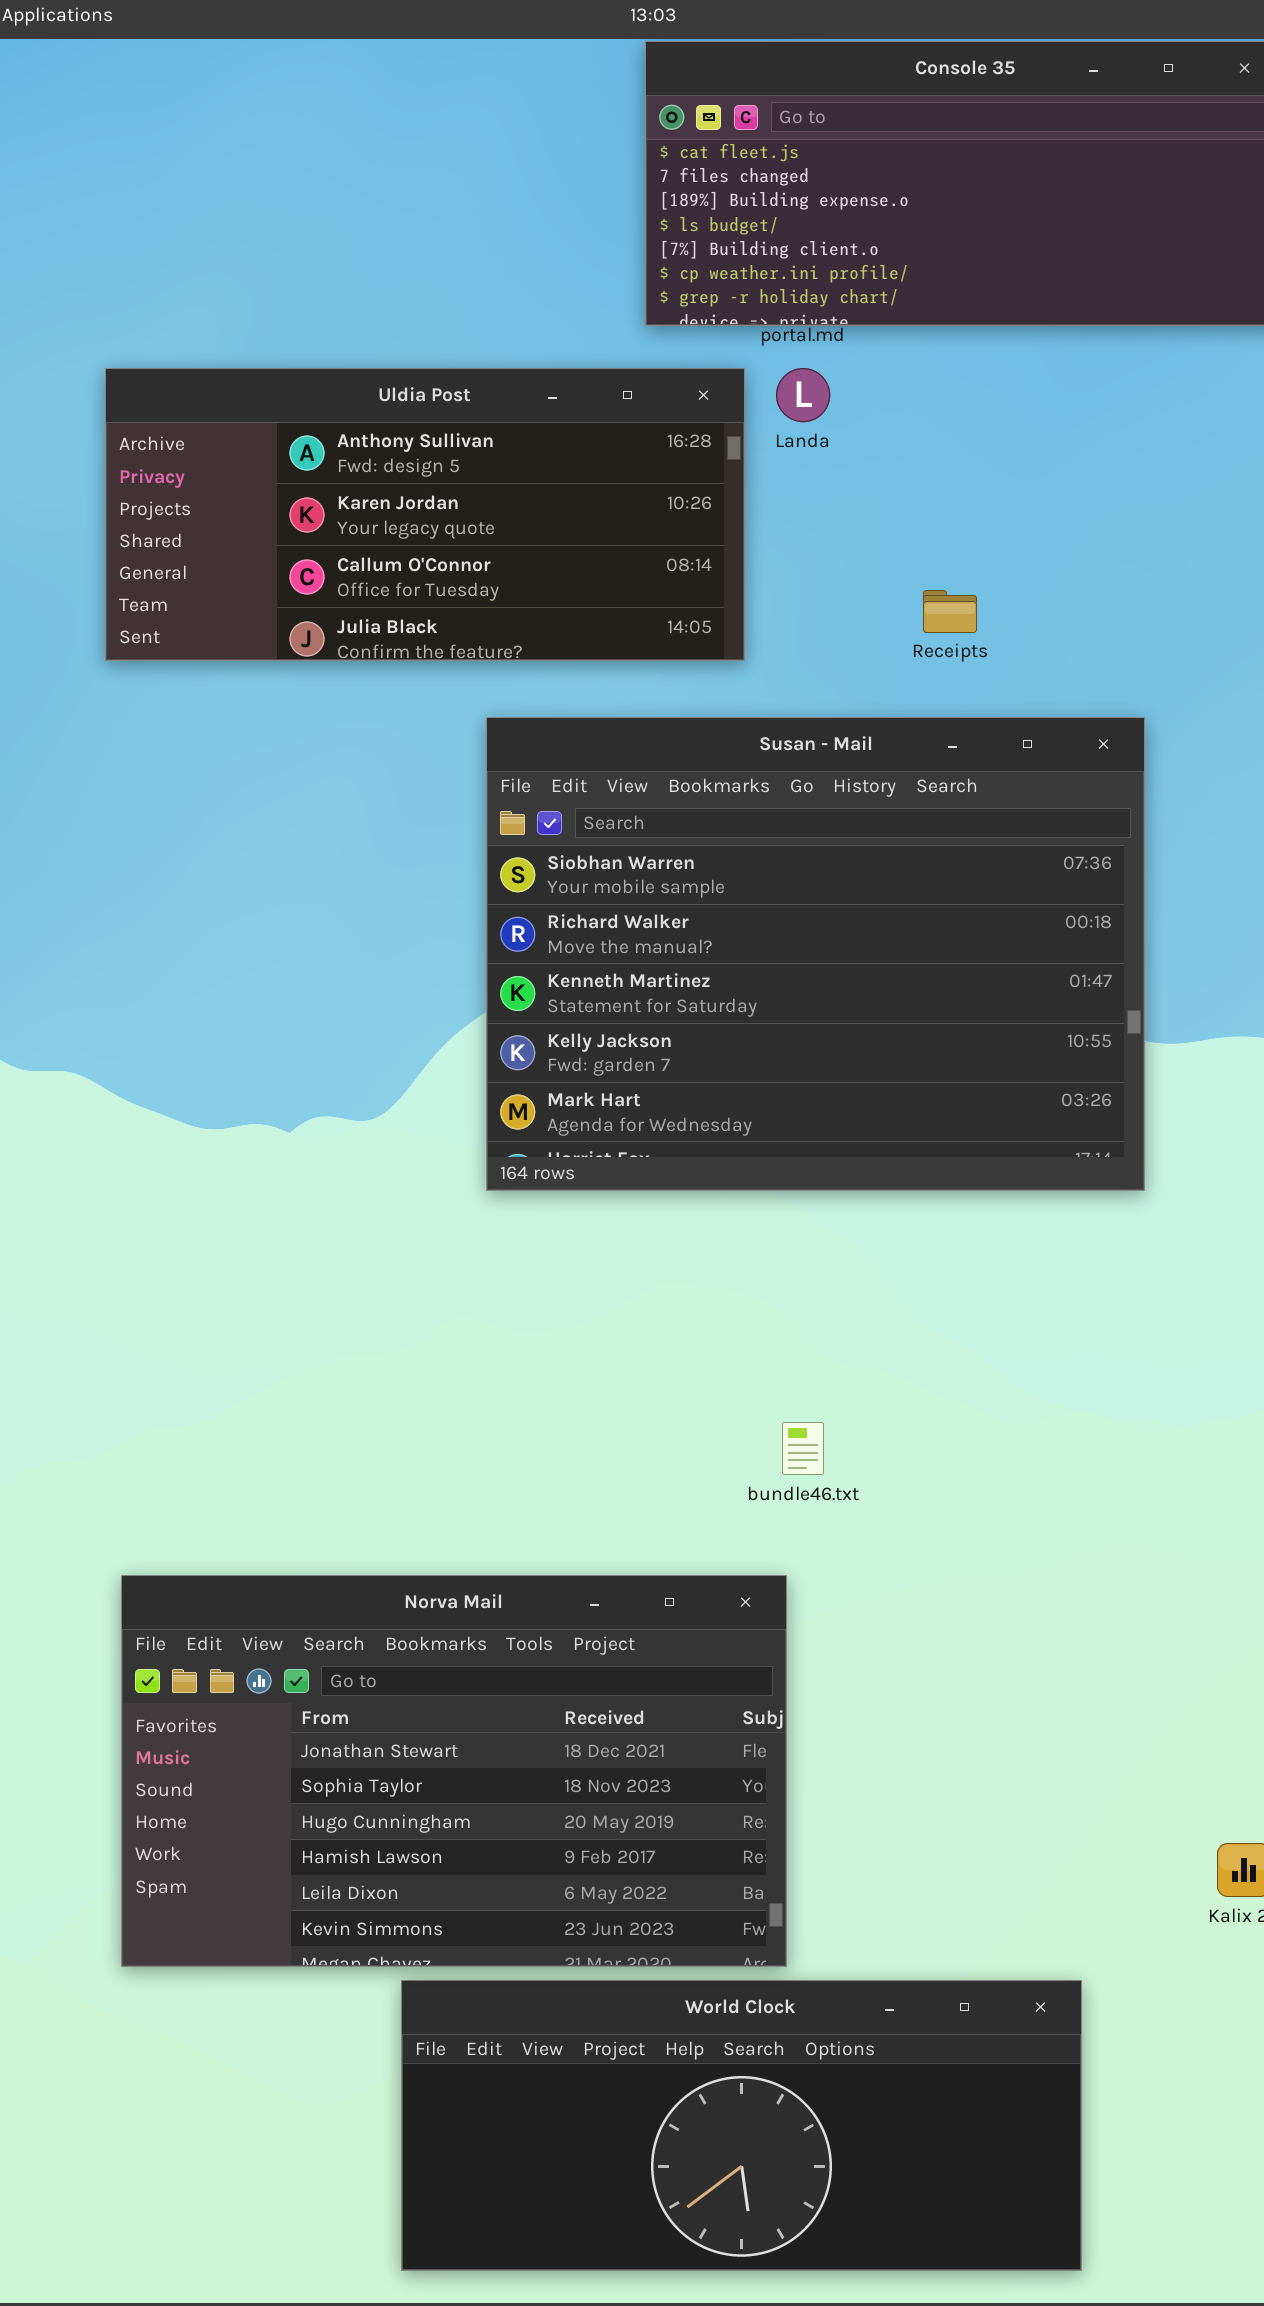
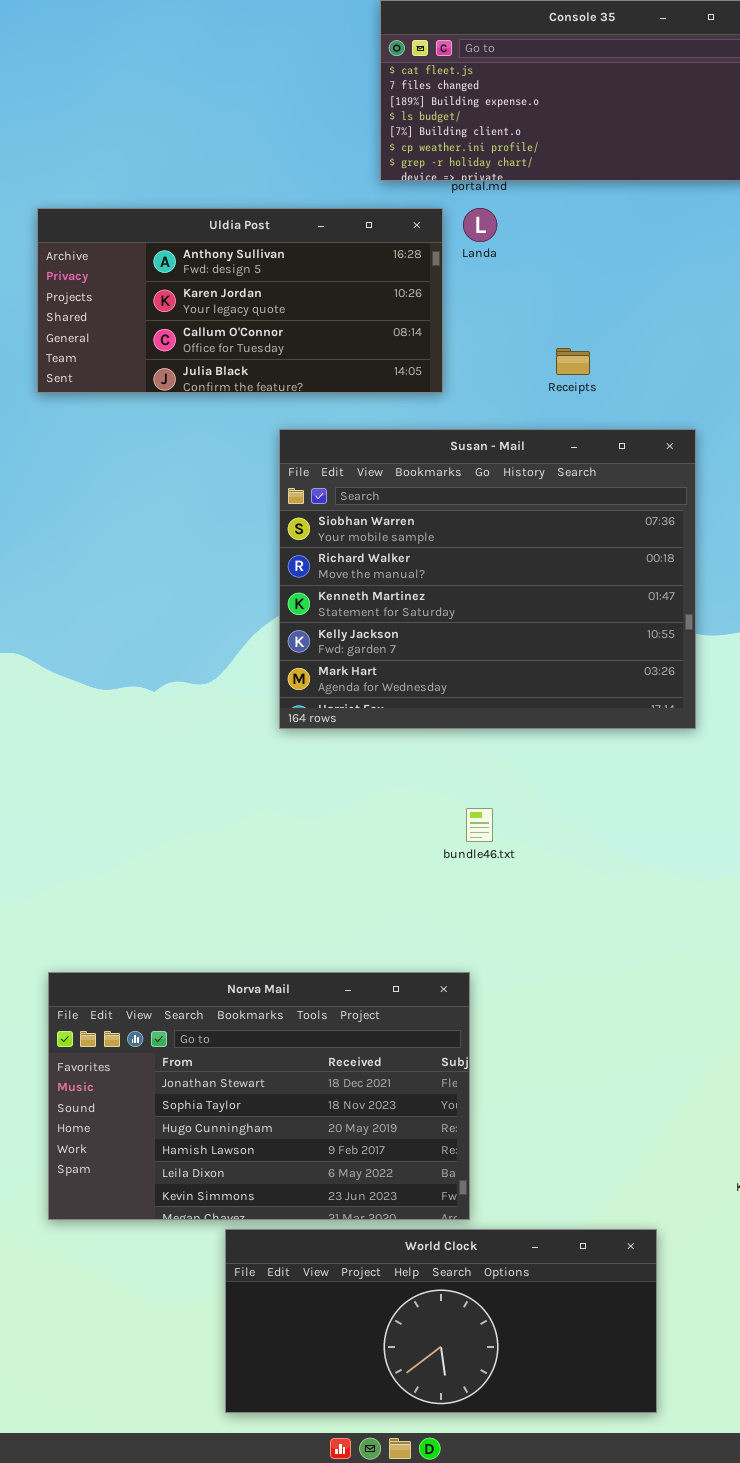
bundle46.txt: [782,1422,824,1475] -> [466,808,493,842], moved

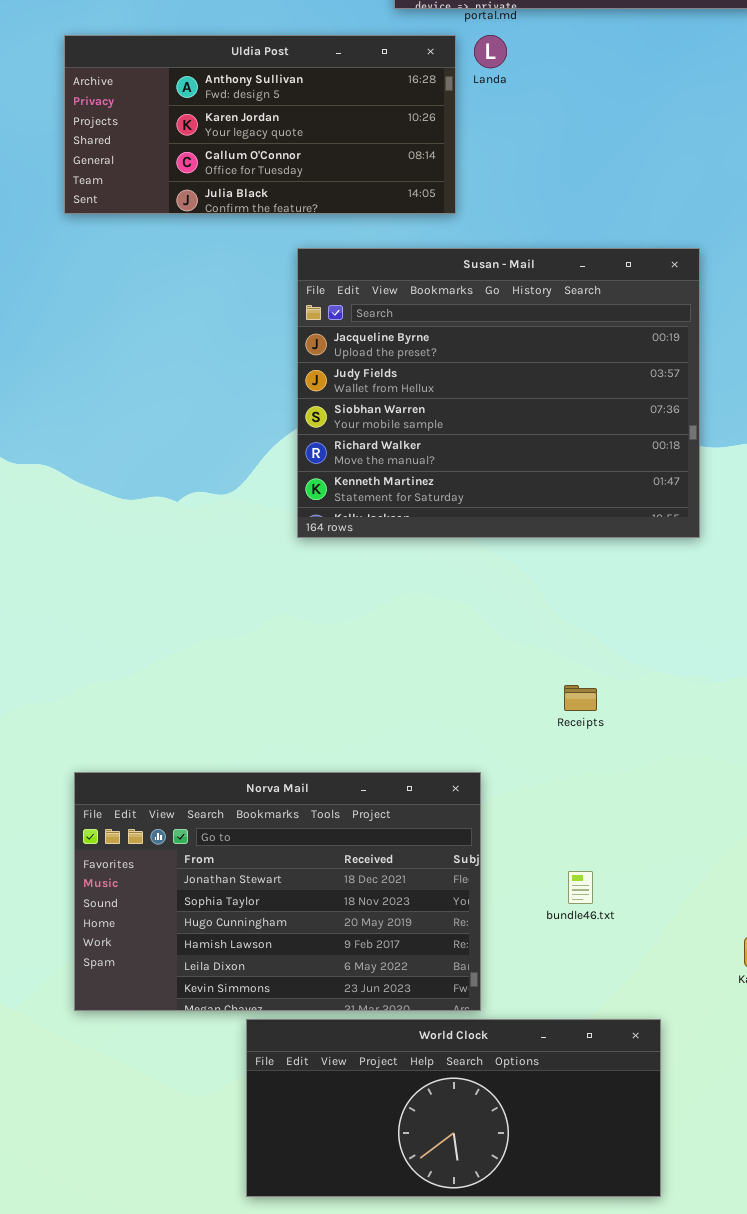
Receipts: [556,348,590,375] -> [564,685,597,711], moved
Susan - Mail: [279,429,696,729] -> [297,248,700,538], scrolled up 2 rows
bundle46.txt: [466,808,493,842] -> [568,871,593,904], moved

